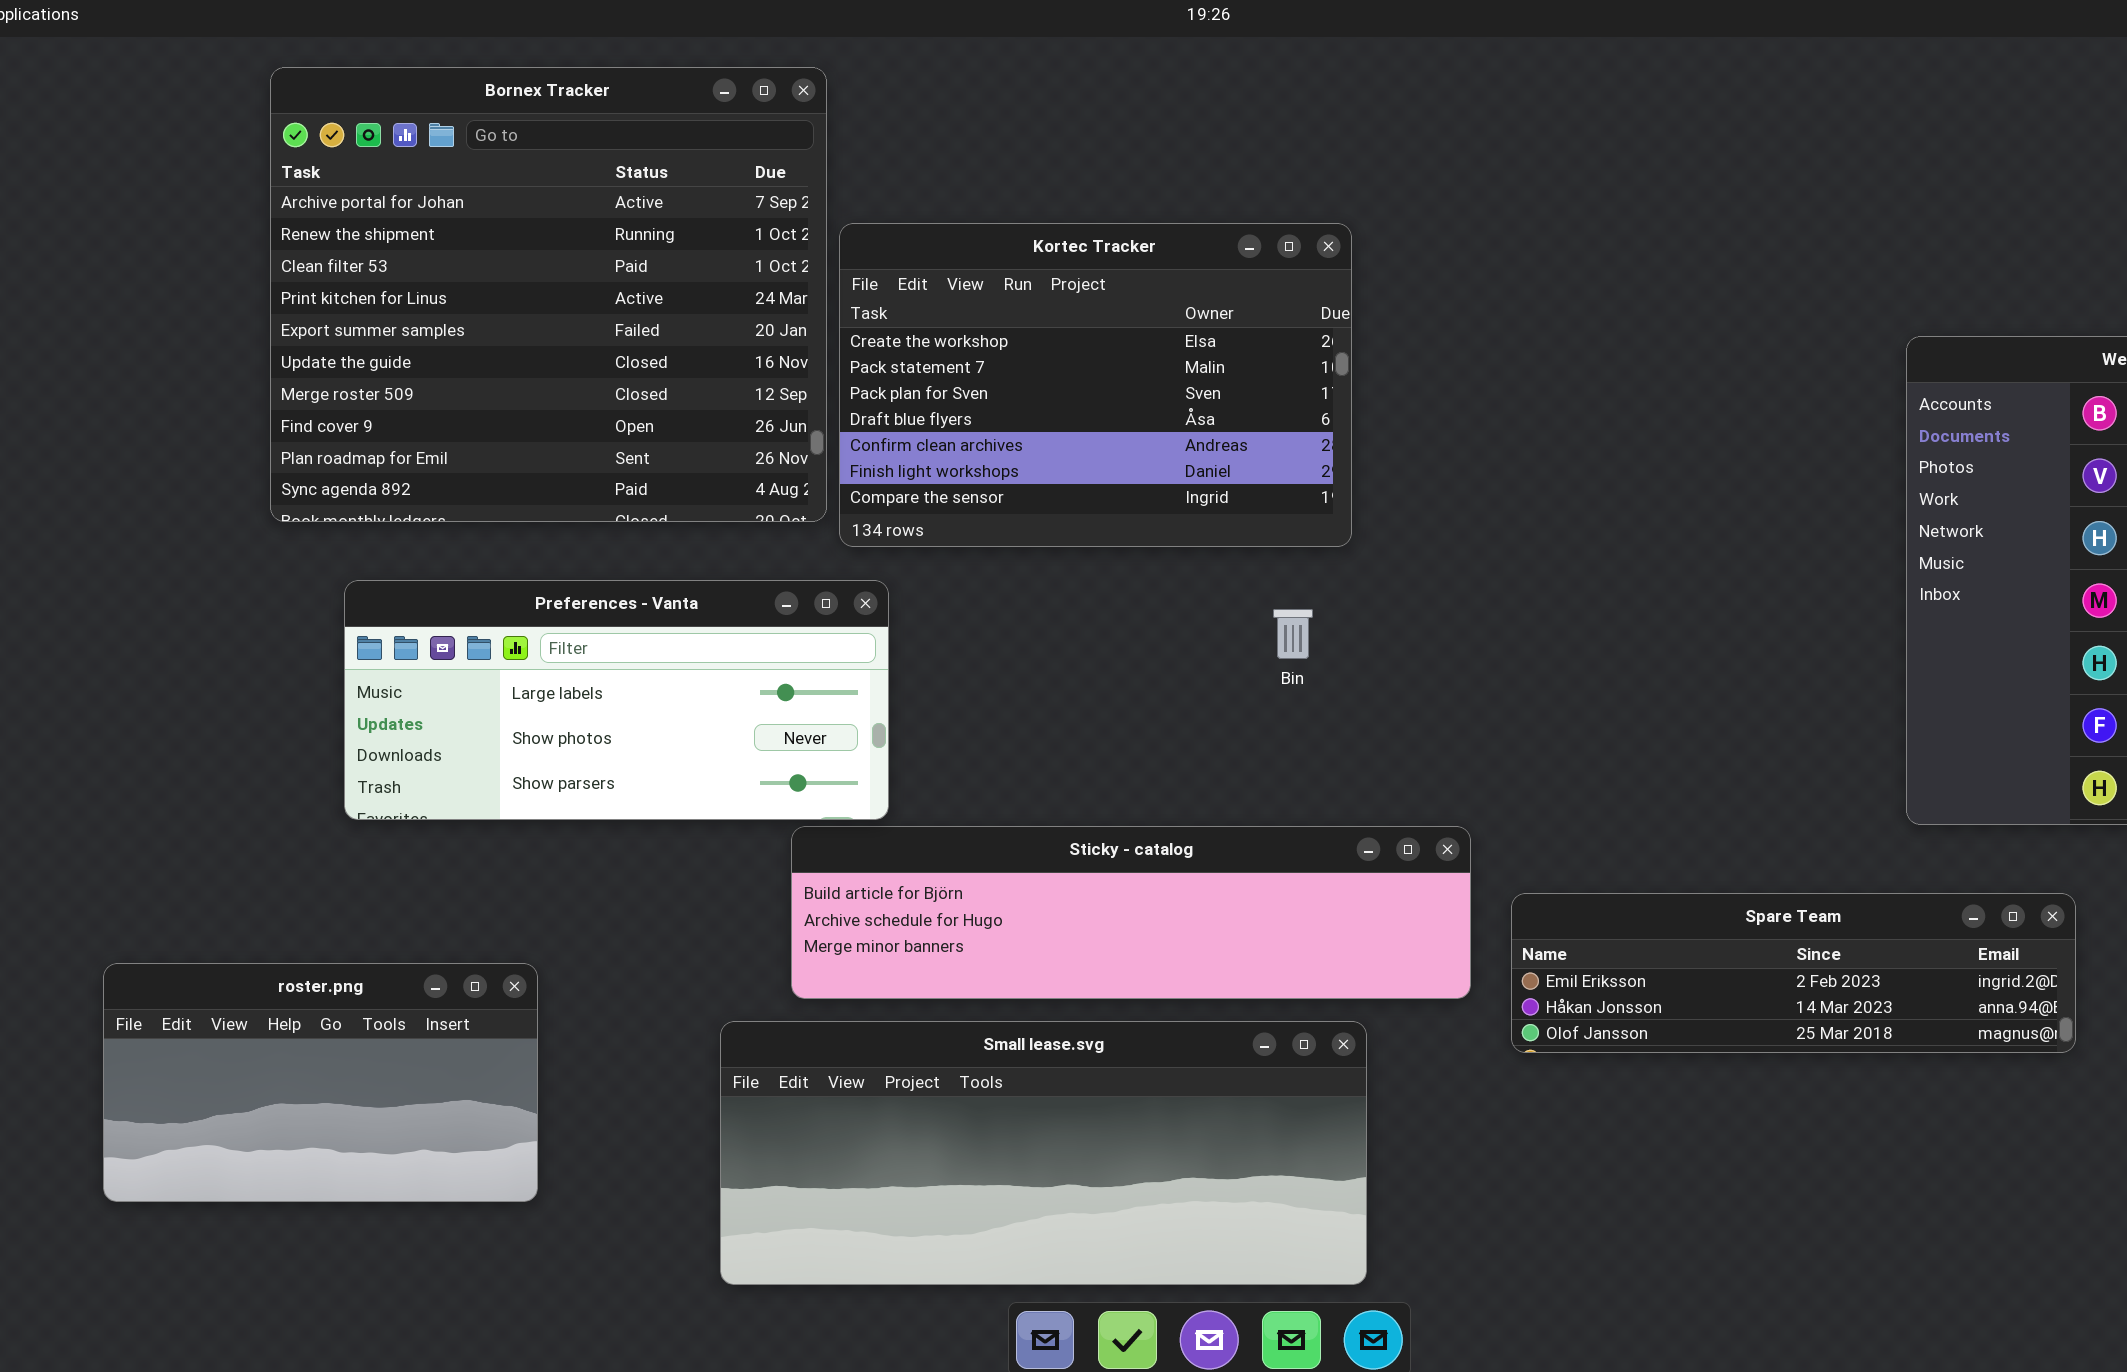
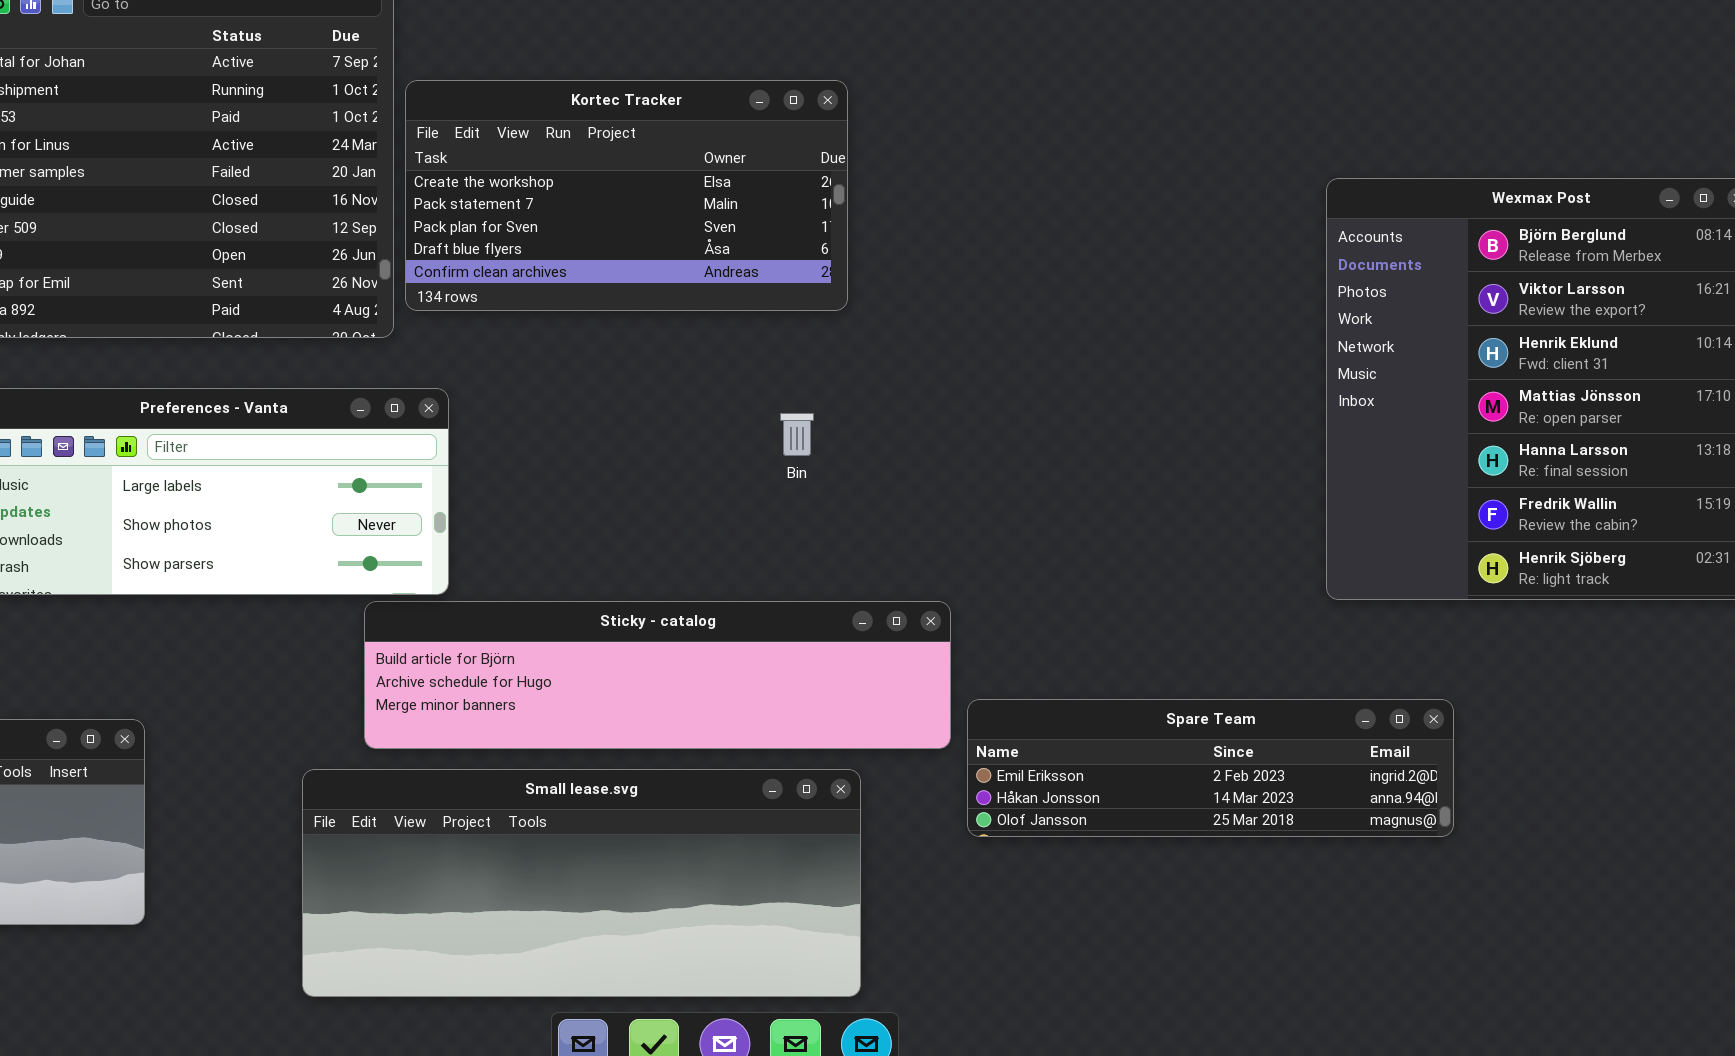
Kortec Tracker: [839,223,1352,547] -> [405,80,848,311], resized
Spare Team: [1511,893,2076,1053] -> [967,699,1454,837], moved

